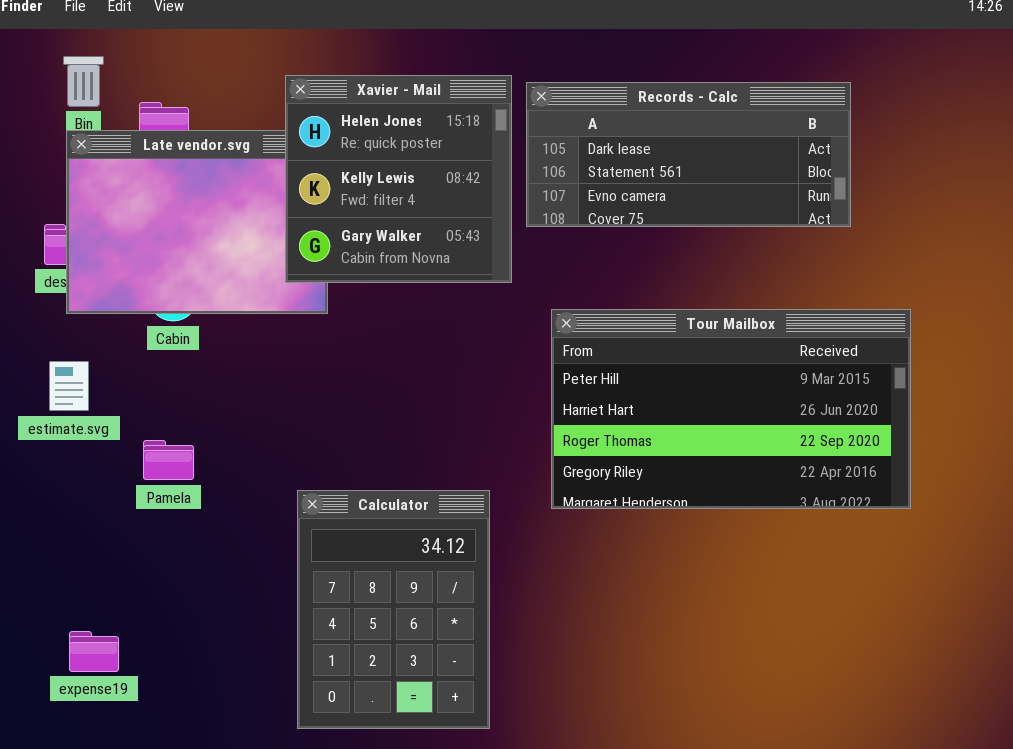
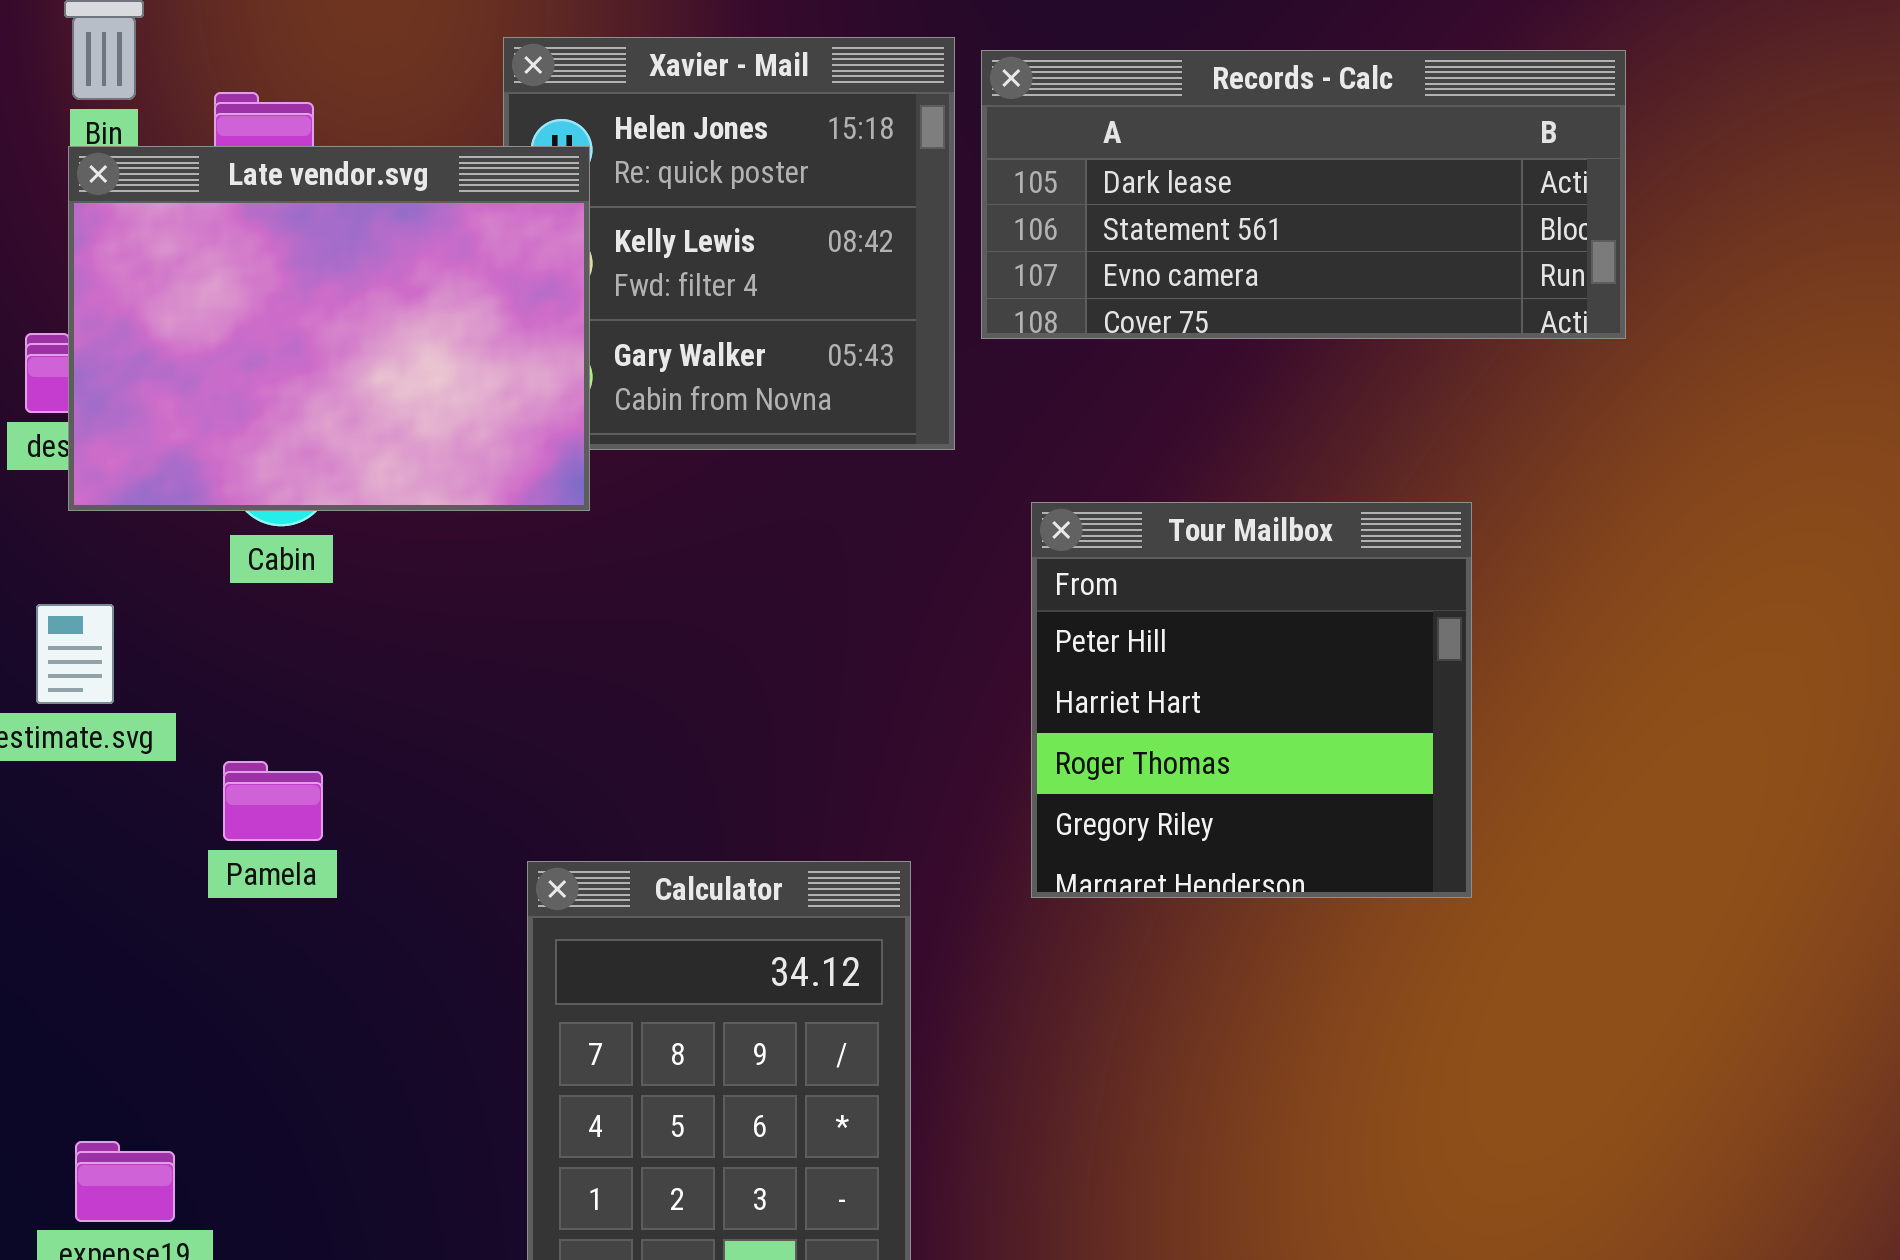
Late vendor.svg: [66,130,328,314] -> [68,146,590,511], raised
Tour Mailbox: [551,309,911,509] -> [1031,502,1472,898], resized

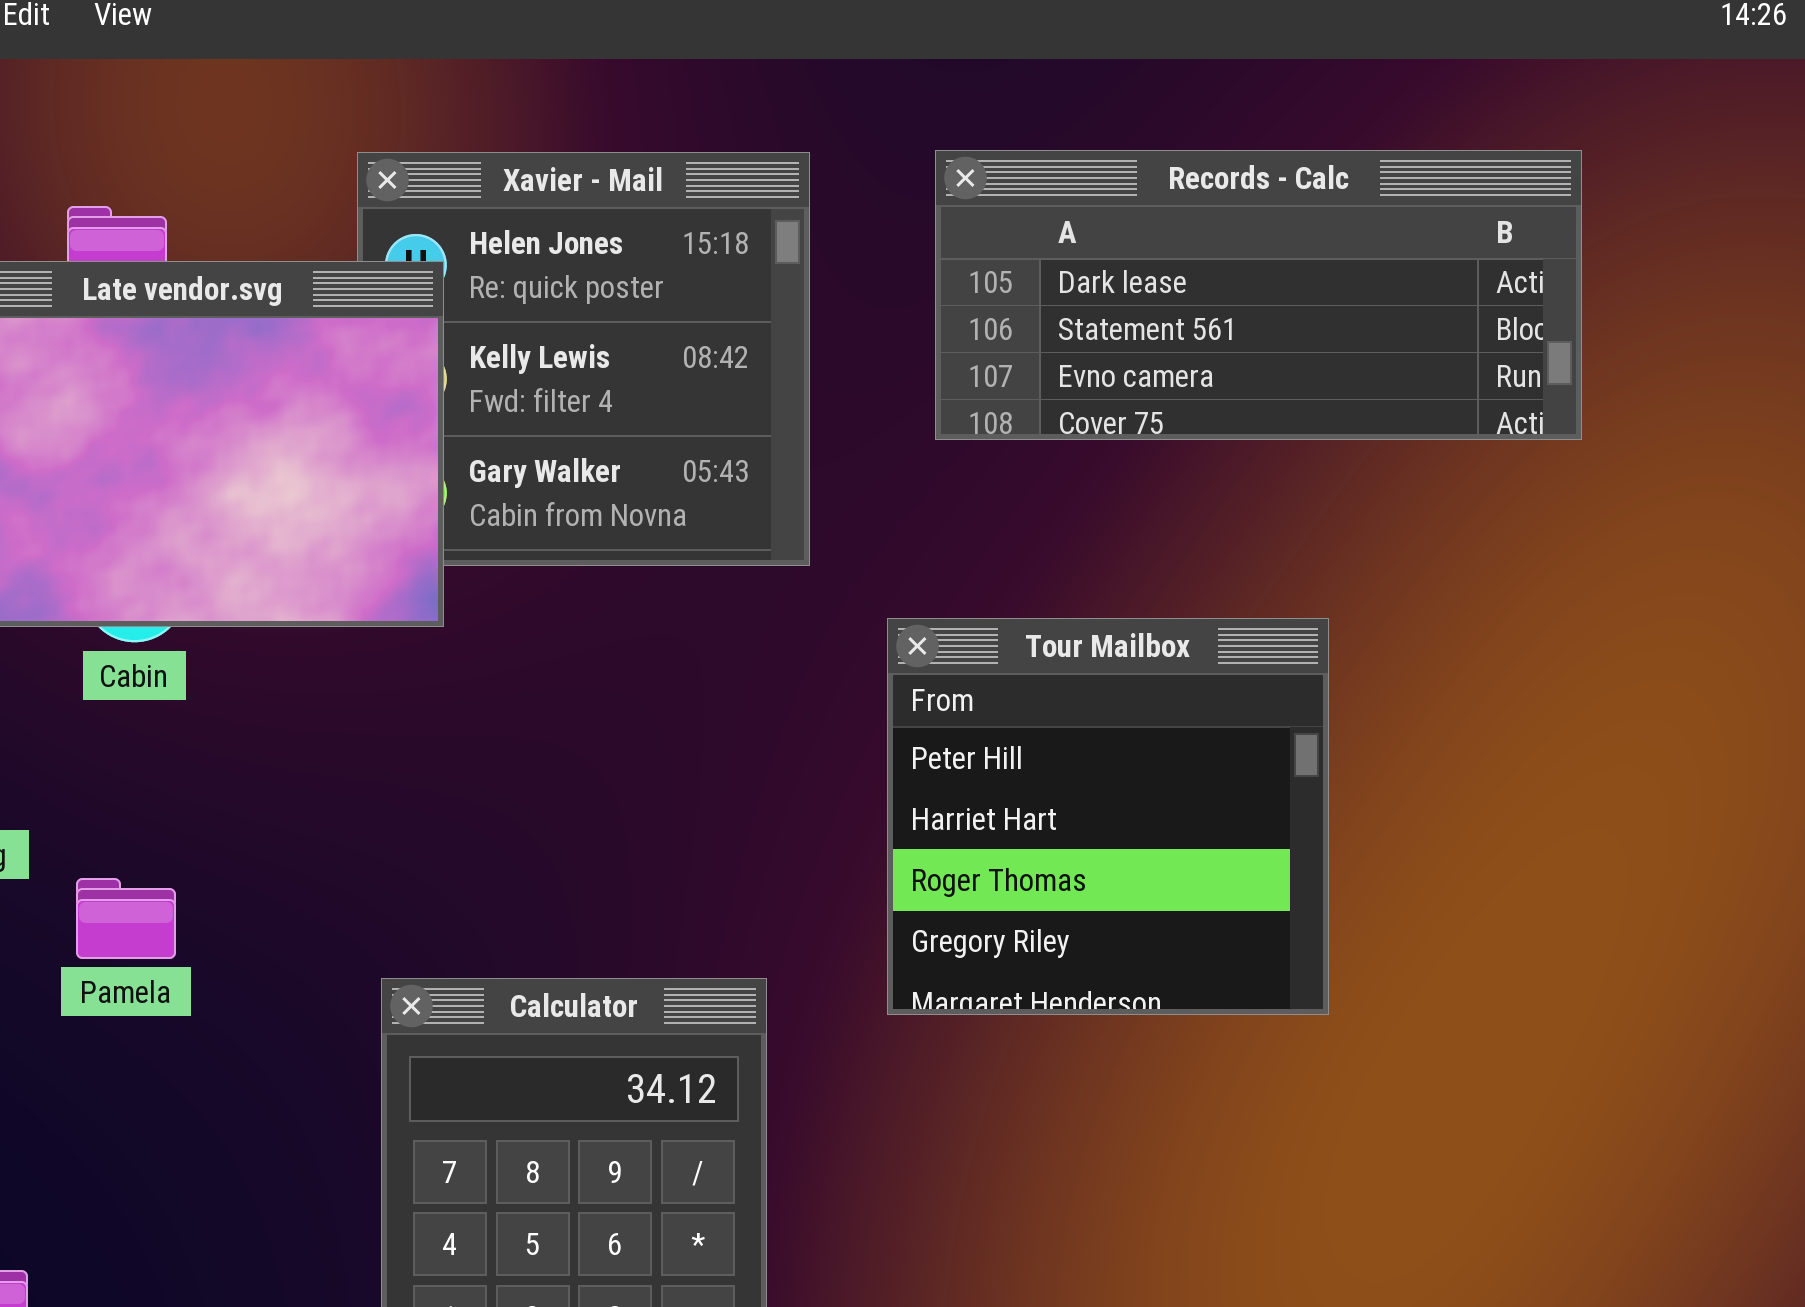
Records - Calc: [981,50,1626,339] -> [935,150,1582,440], moved

